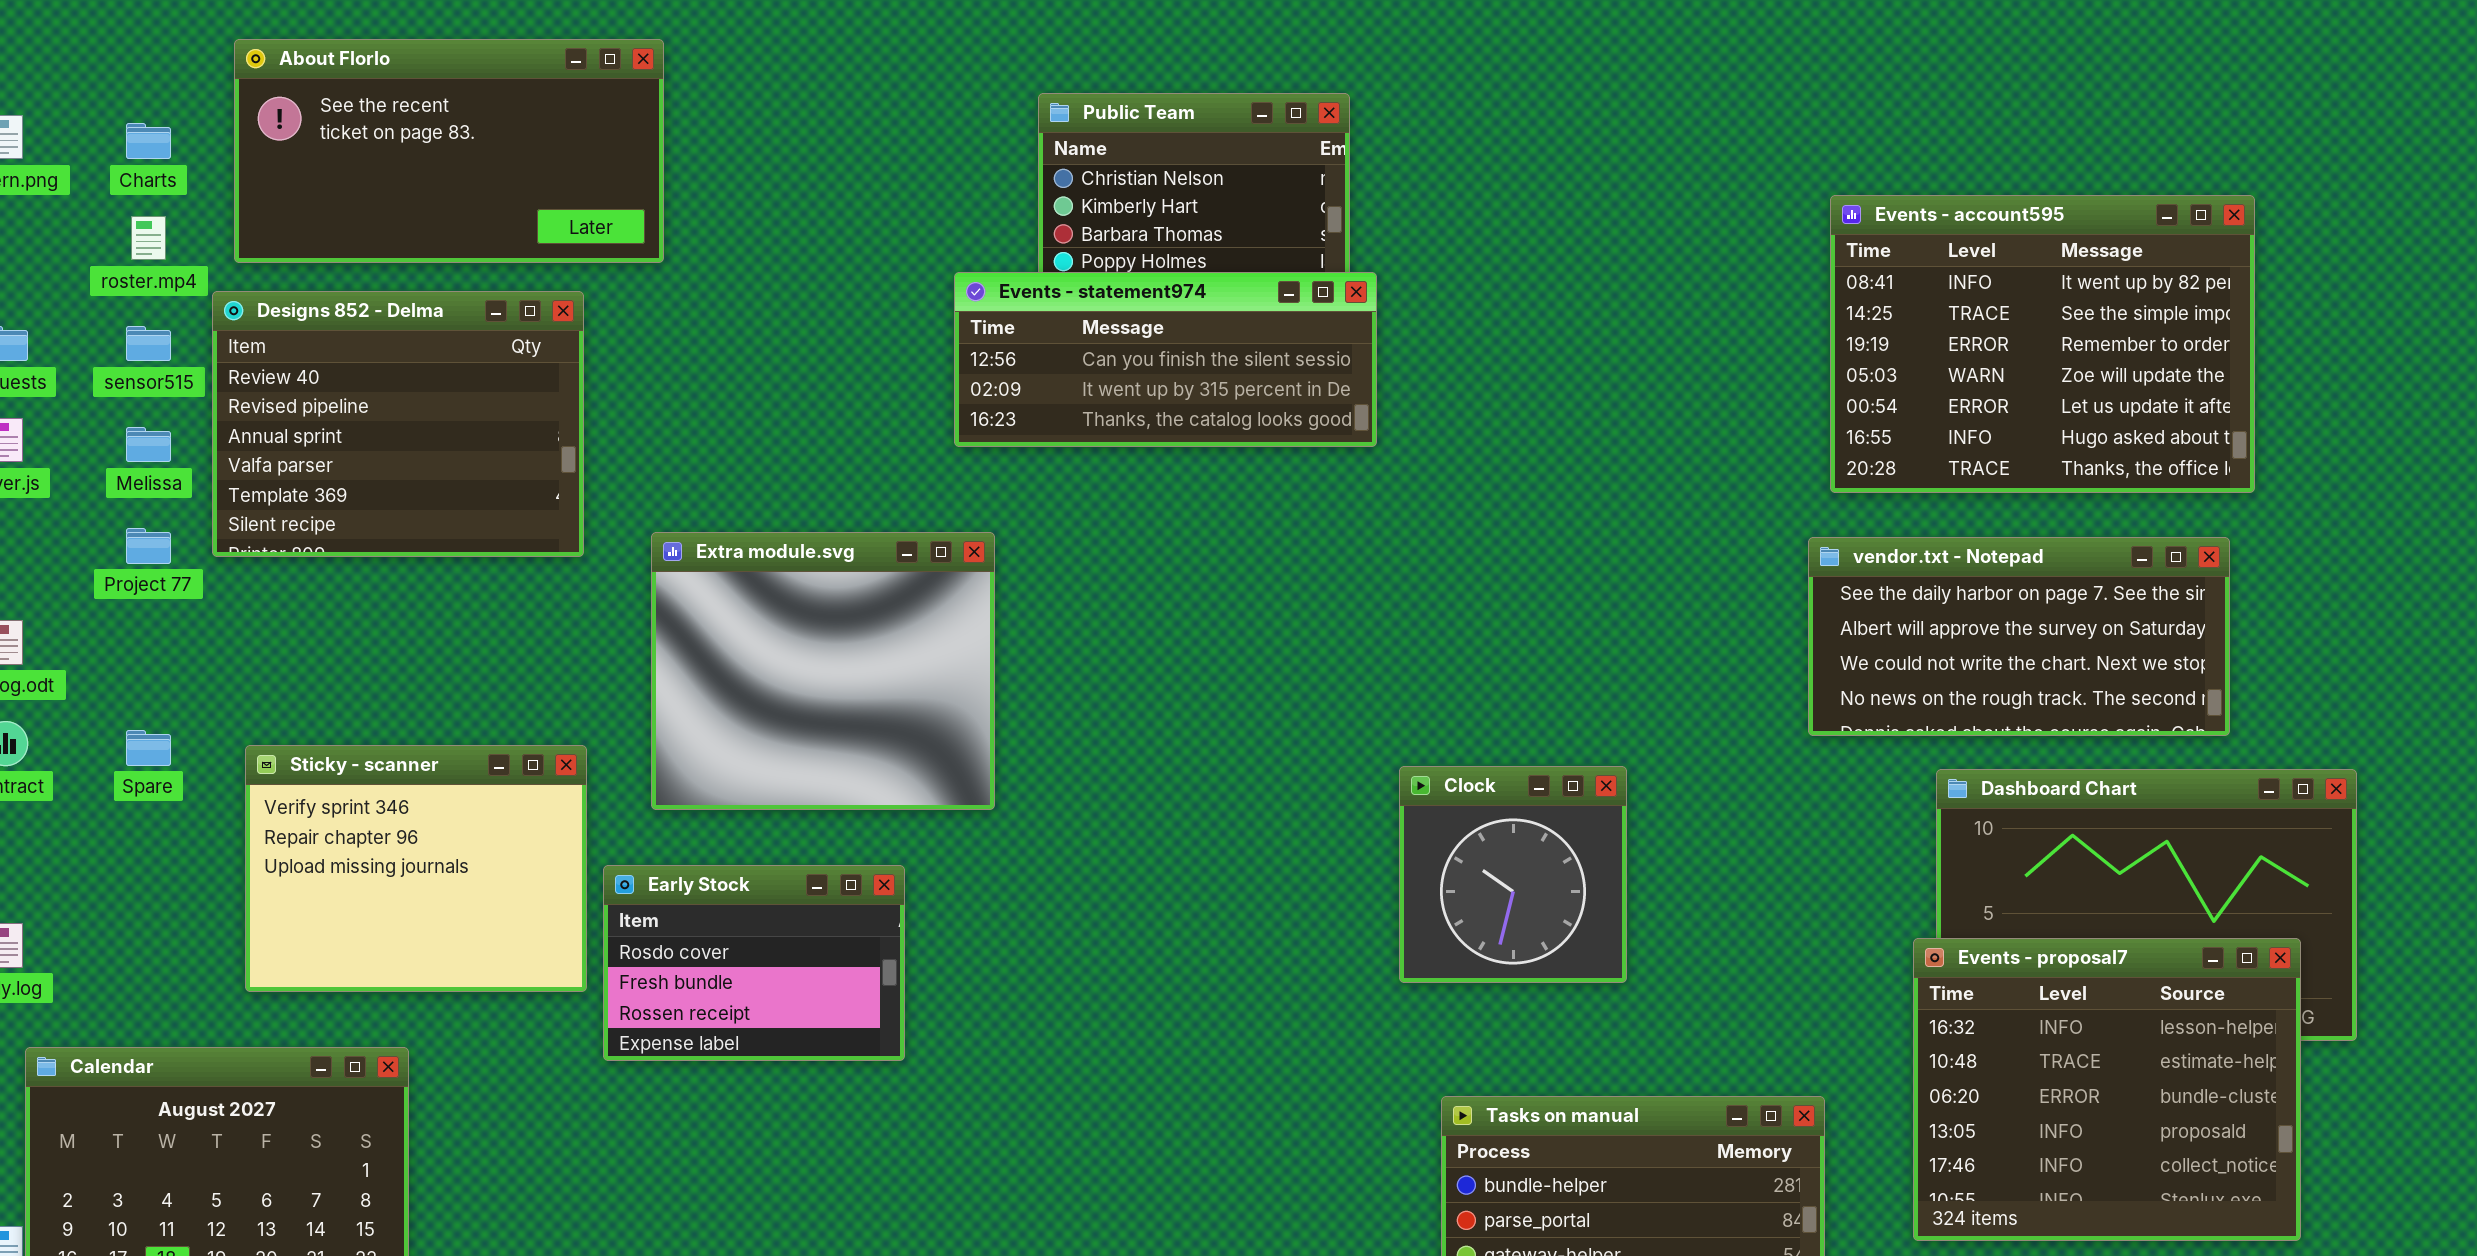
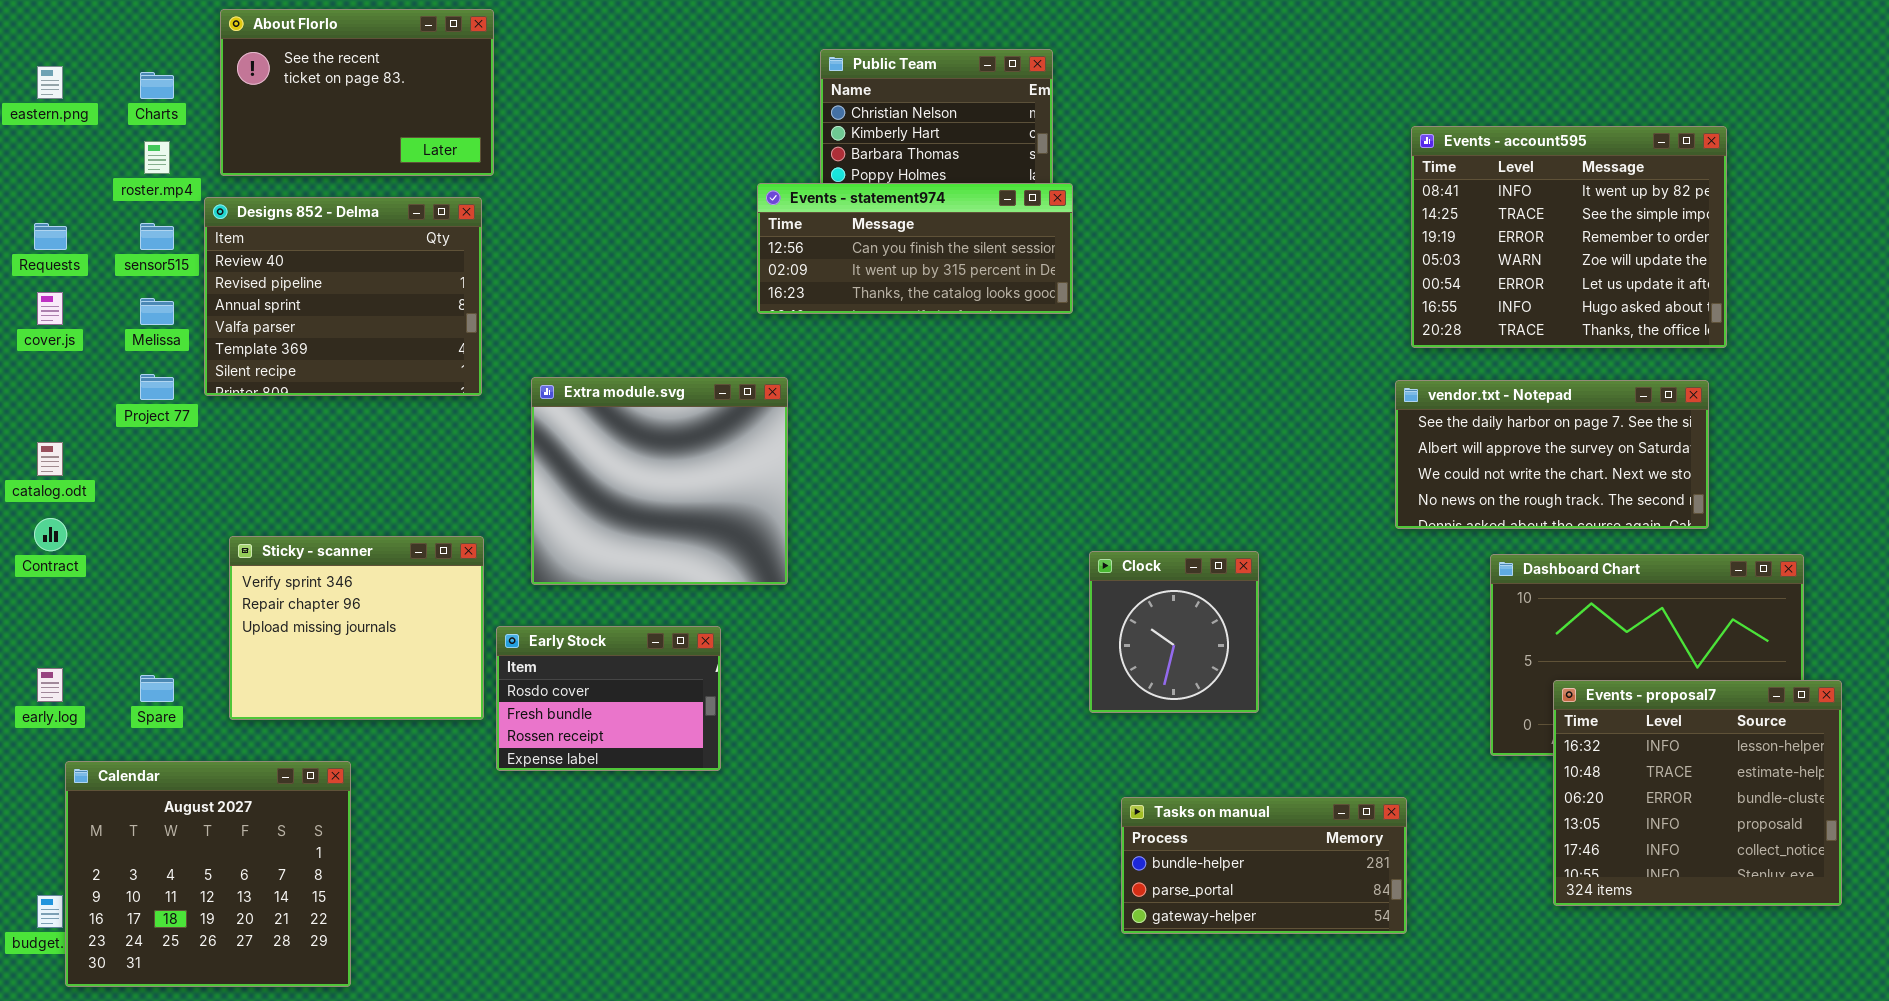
About Florlo: [234,39,664,263] -> [220,9,494,176], resized
Spare: [126,730,171,766] -> [140,675,174,702], moved
Events - proposal7: [1913,938,2301,1241] -> [1553,680,1842,906], moved

